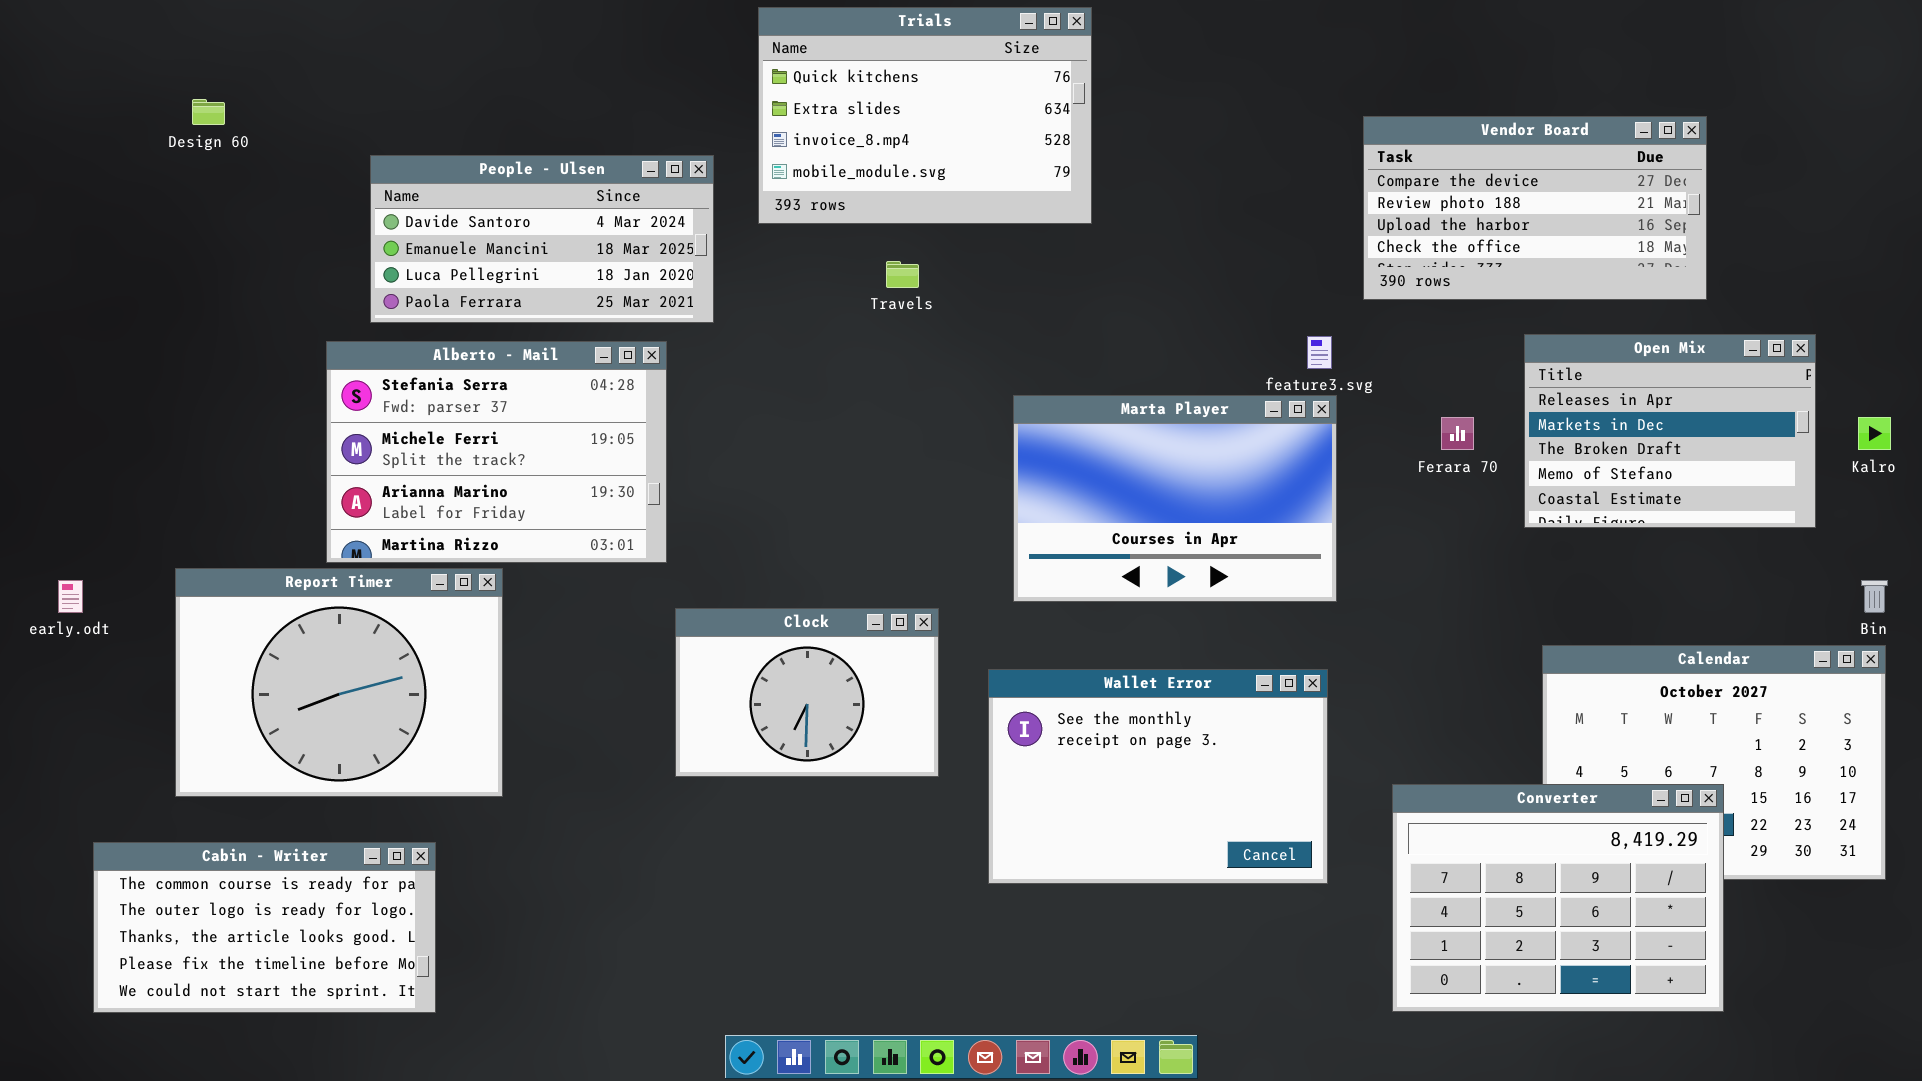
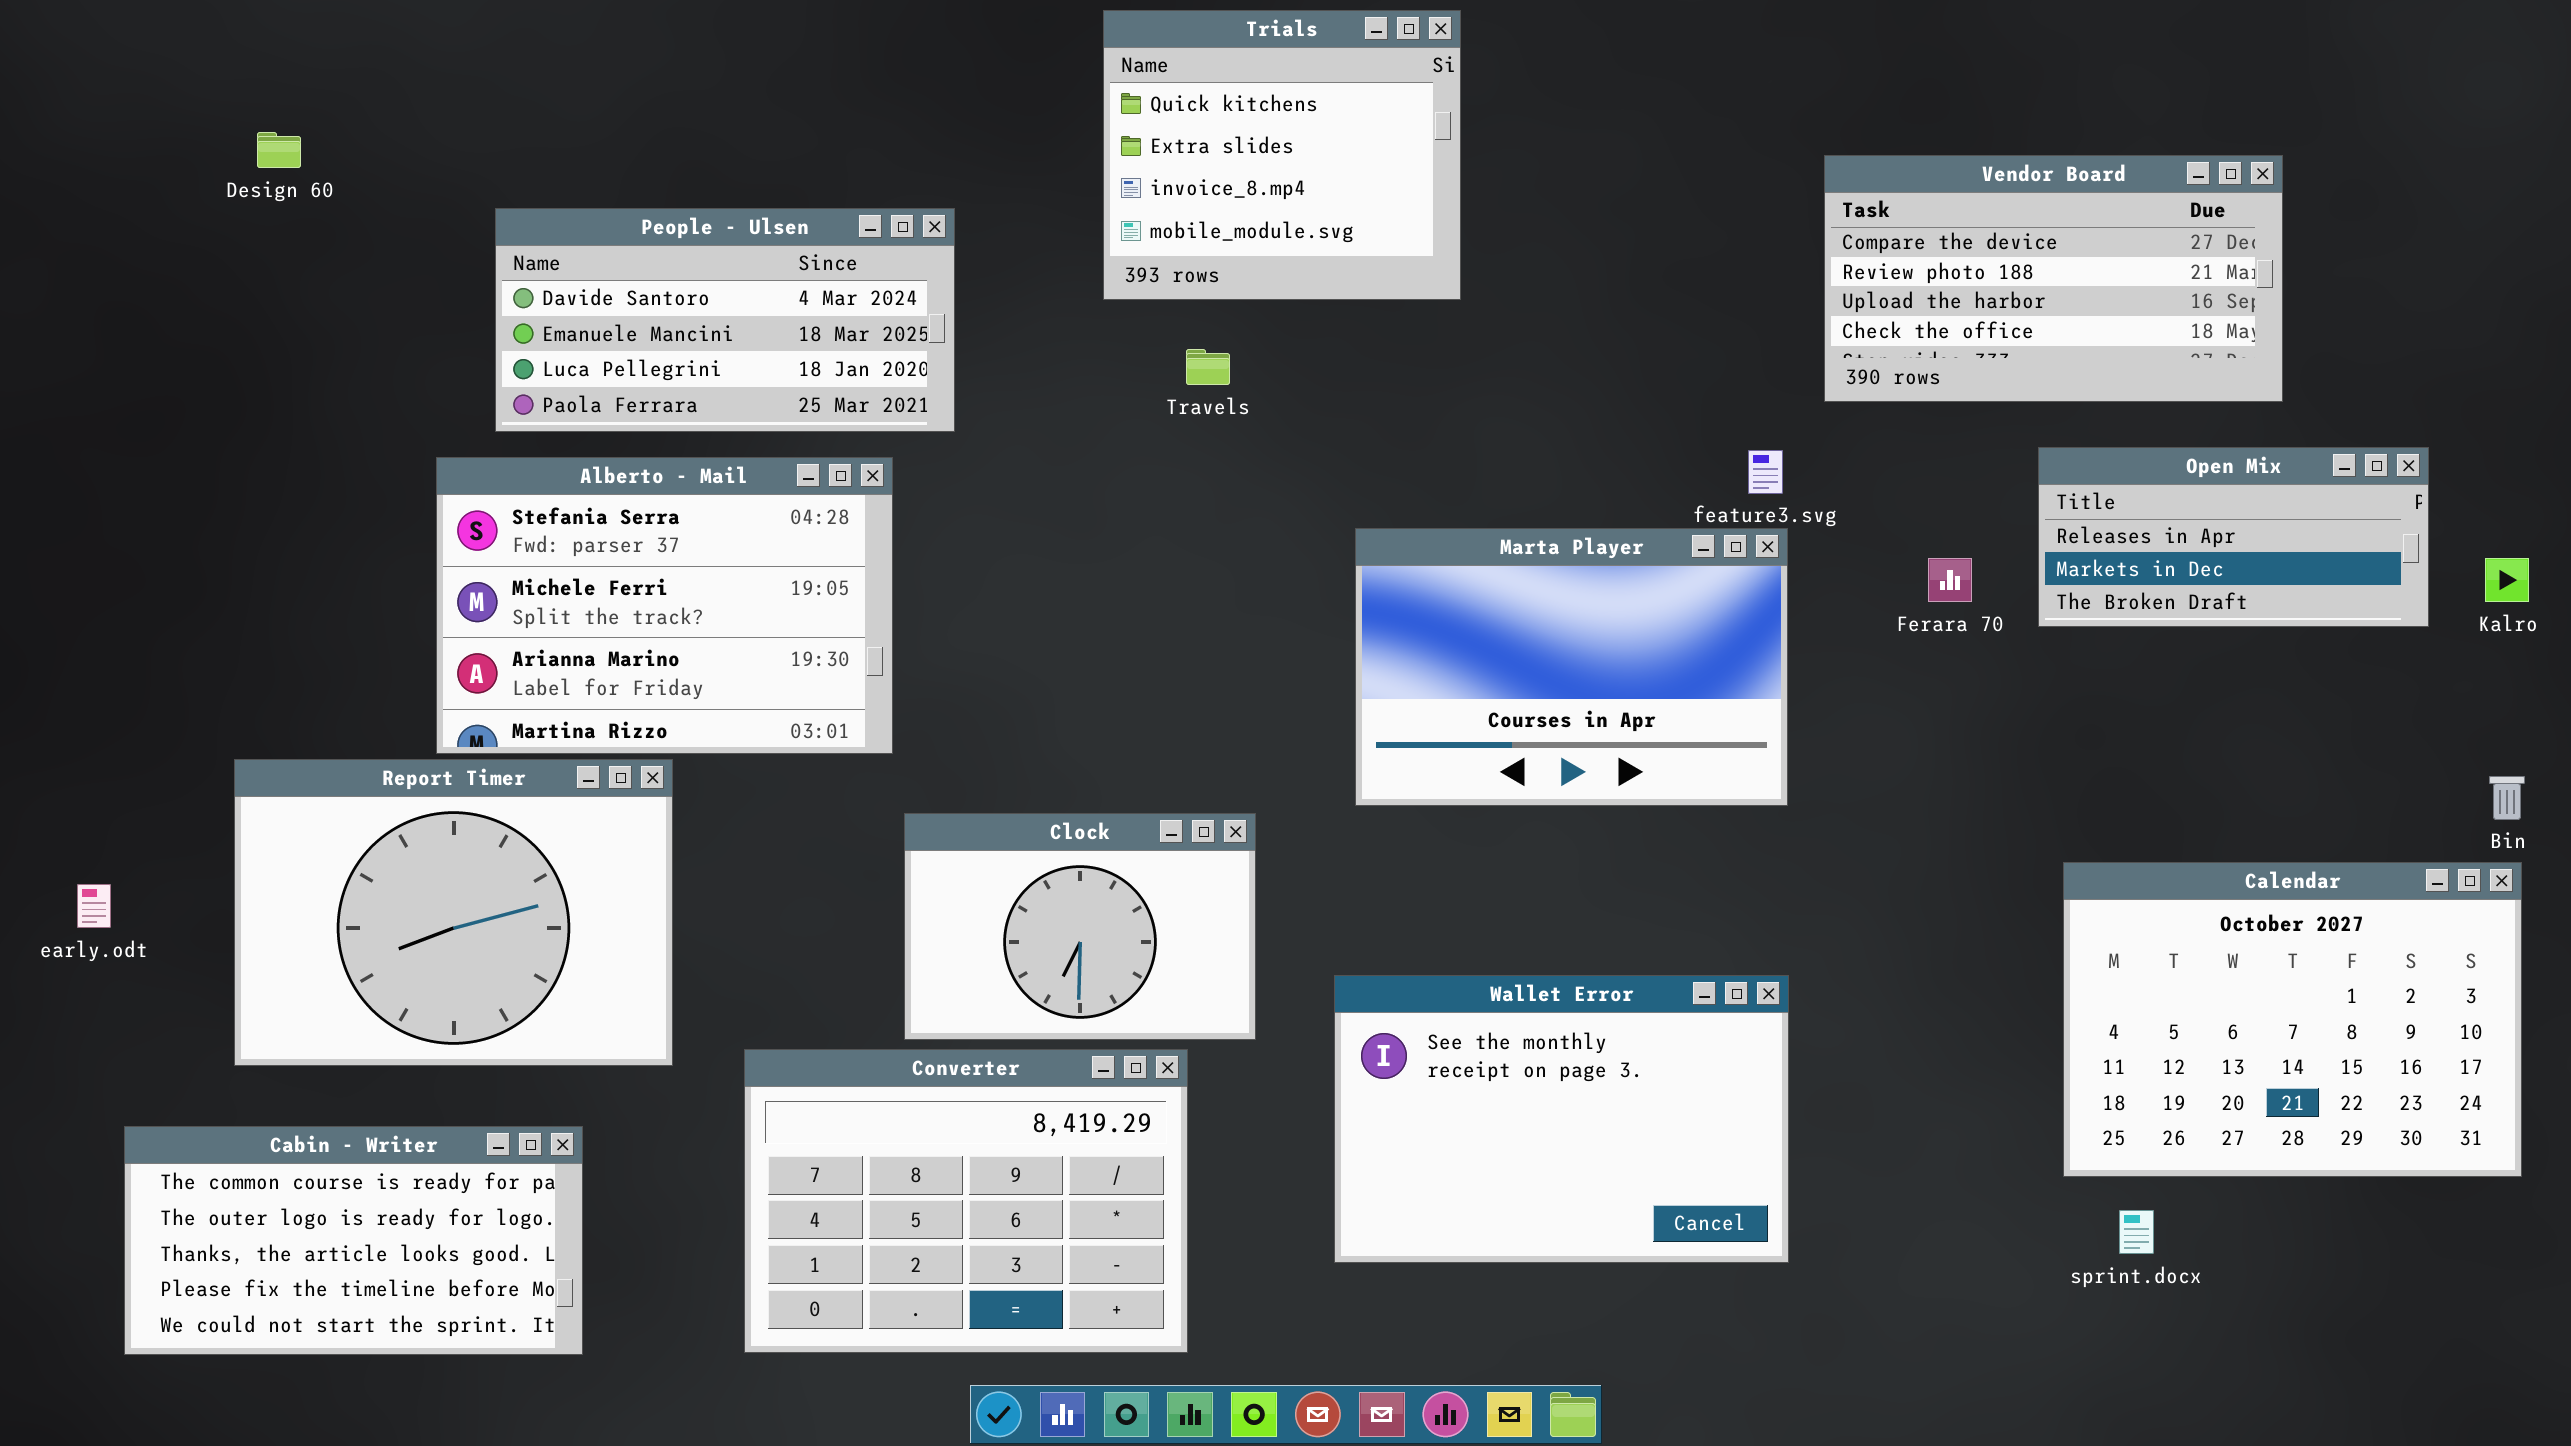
Trials: [758,7,1092,224] -> [1103,10,1461,300], resized
Open Mix: [1524,334,1816,528] -> [2038,447,2429,627], resized
early.odt: [58,580,83,613] -> [77,884,111,928], moved
Wallet Error: [988,669,1328,884] -> [1334,975,1789,1263], moved
Converter: [1392,784,1724,1012] -> [744,1049,1188,1353], moved

